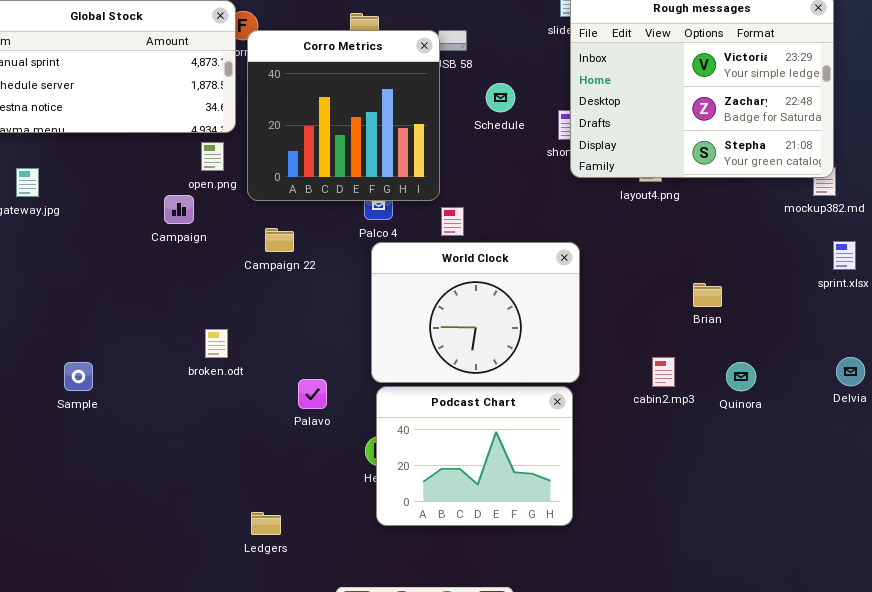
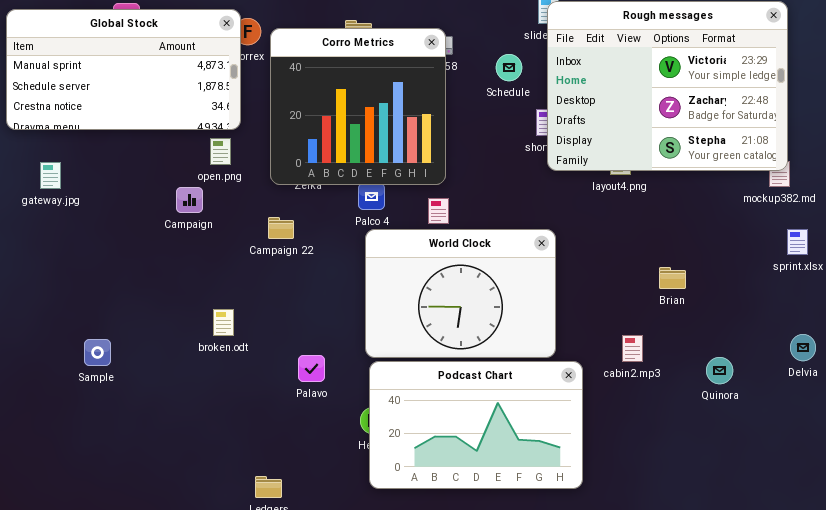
Corro Metrics: [247,30,440,201] -> [270,28,446,185], moved
Schedule: [486,83,515,112] -> [496,54,522,81], moved
Quinora: [726,362,756,391] -> [706,357,733,384], moved
Podcast Chart: [376,386,573,526] -> [369,361,583,489], resized

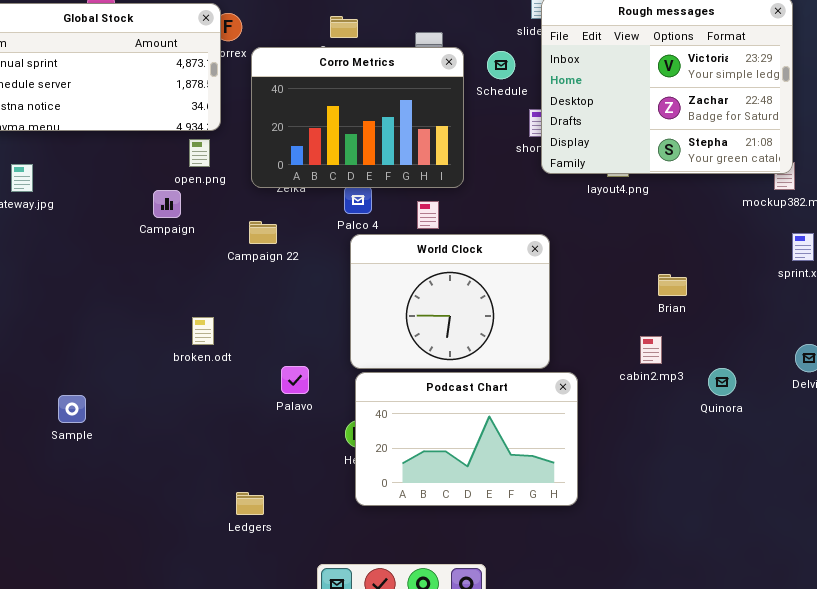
Corro Metrics: [270,28,446,185] -> [251,47,464,188], resized
cabin2.mp3: [622,335,643,362] -> [640,336,662,364], moved
Sample: [84,339,111,366] -> [58,395,86,423], moved

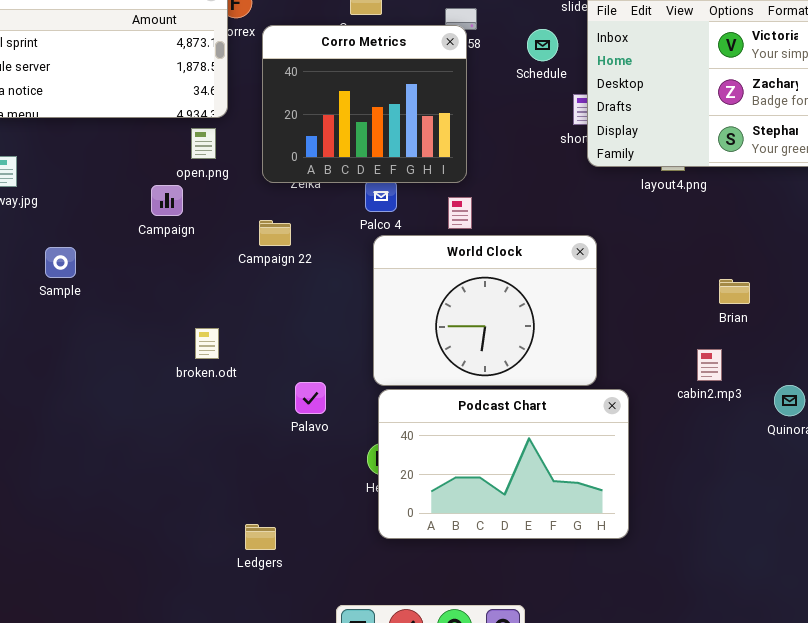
Corro Metrics: [251,47,464,188] -> [262,25,467,183], resized
Sample: [58,395,86,423] -> [45,247,76,278], moved

